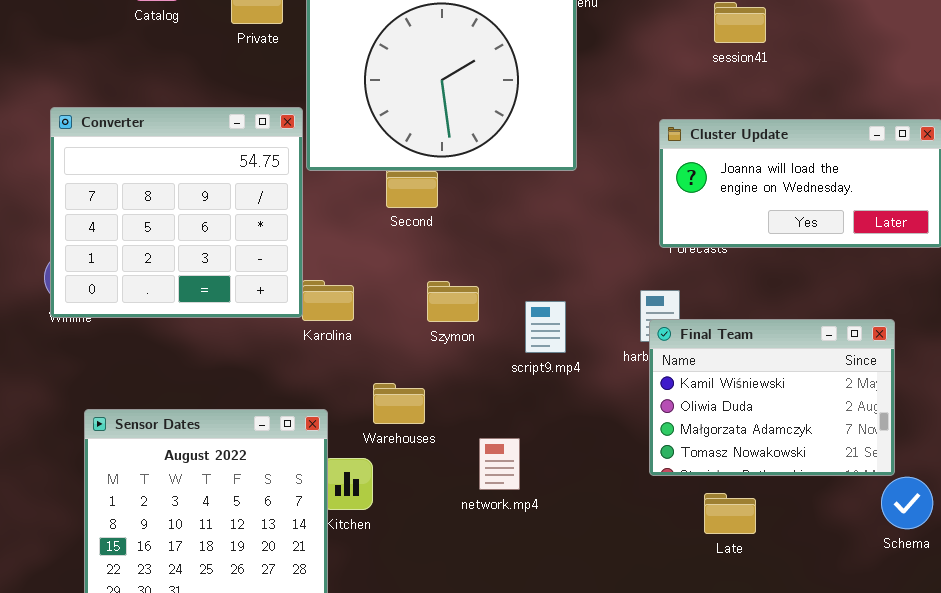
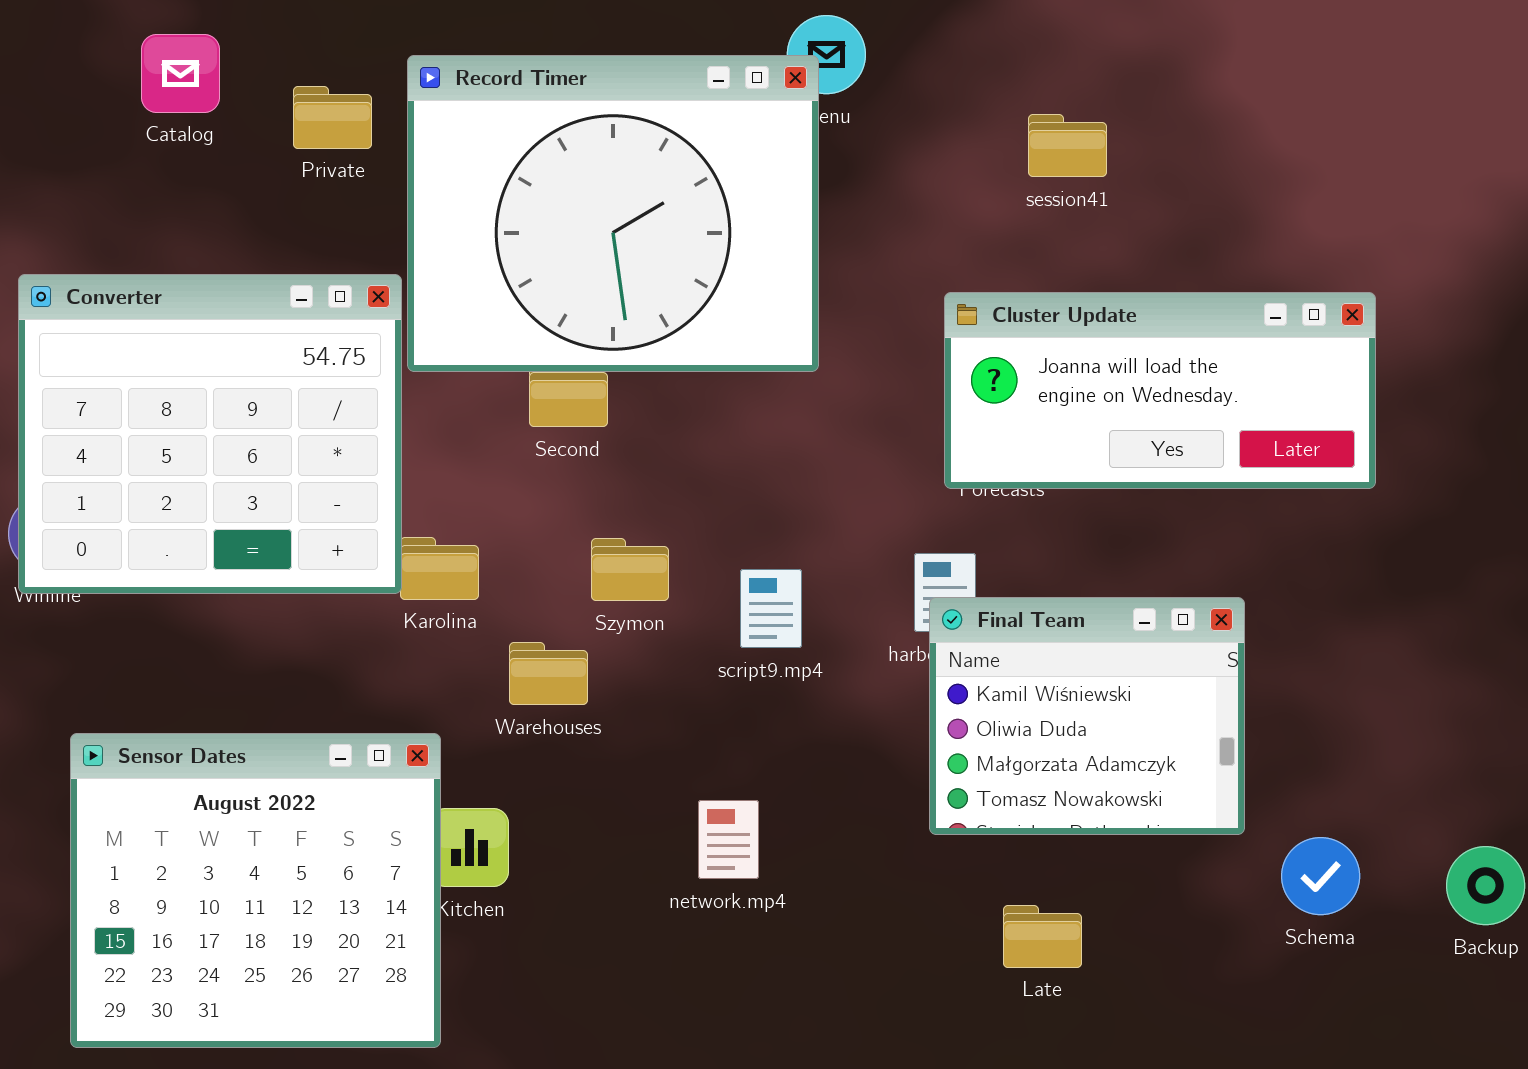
Final Team: [649,319,895,476] -> [929,597,1245,835], resized
Warehouses: [373,383,425,424] -> [509,642,588,705], moved
network.mp4: [479,438,520,490] -> [698,800,759,879], moved
Late: [704,493,756,534] -> [1003,905,1082,968], moved

